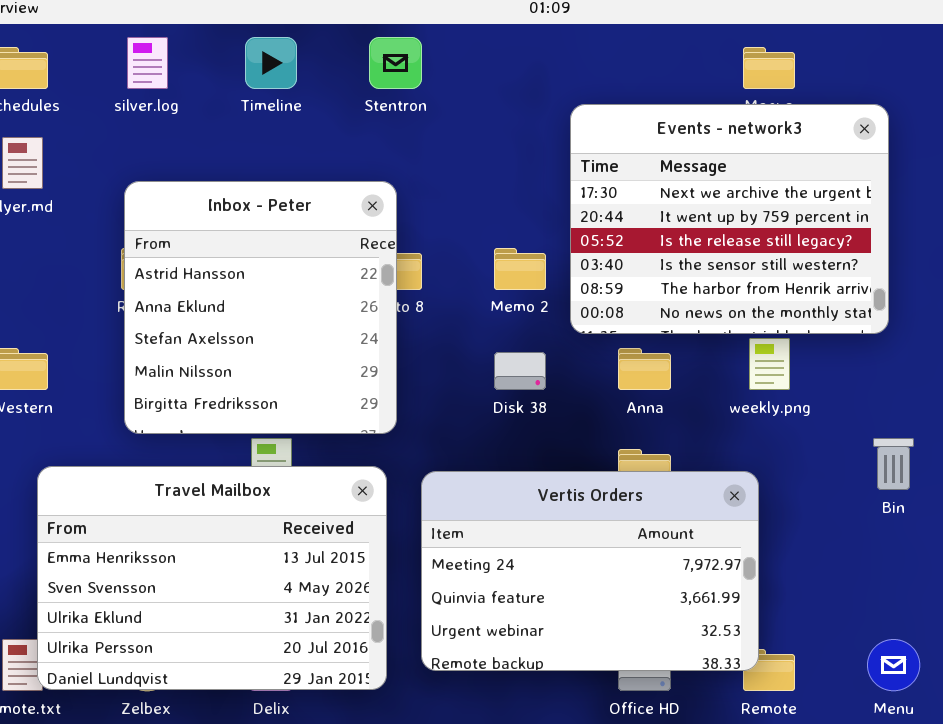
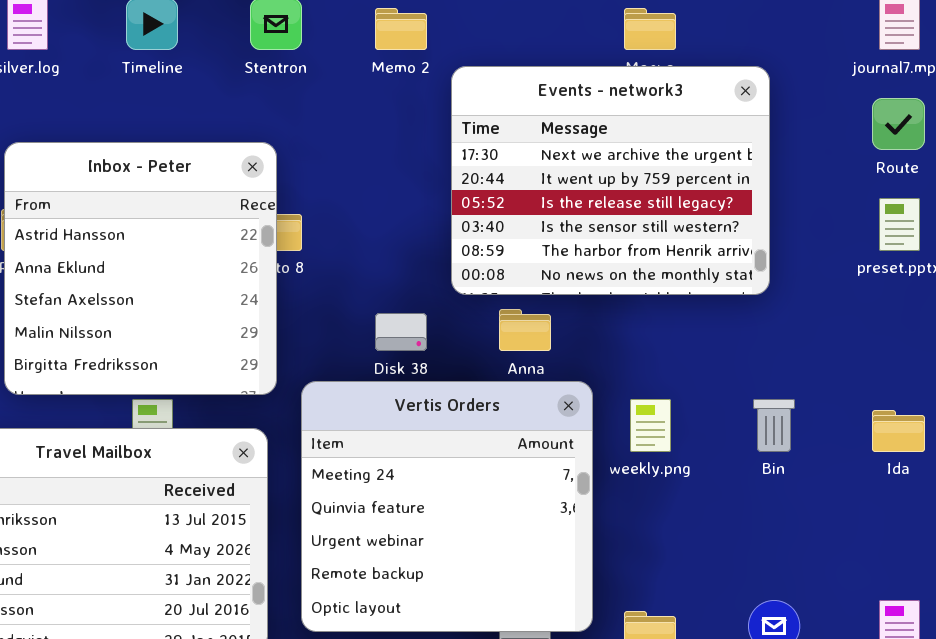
Memo 2: [494,248,546,290] -> [375,8,427,50], moved
weekly.png: [749,338,790,390] -> [630,399,671,452], moved
Vertis Orders: [421,471,759,671] -> [301,381,593,632], resized

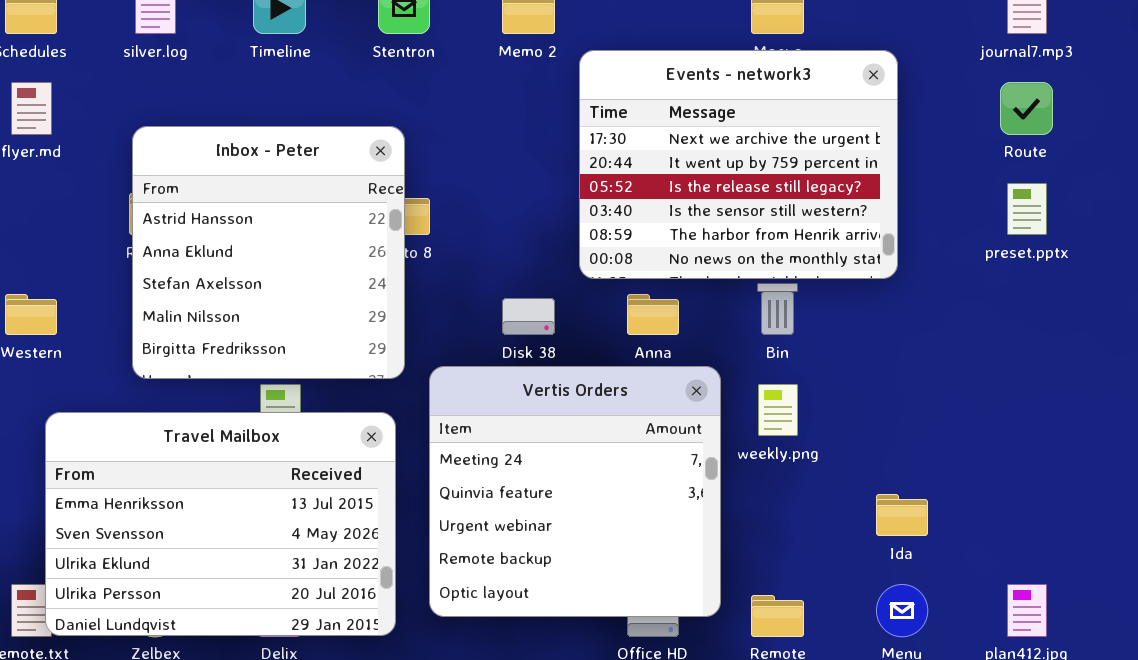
Bin: [753,399,795,452] -> [757,283,798,335], moved
Ida: [872,410,925,452] -> [876,494,928,536], moved

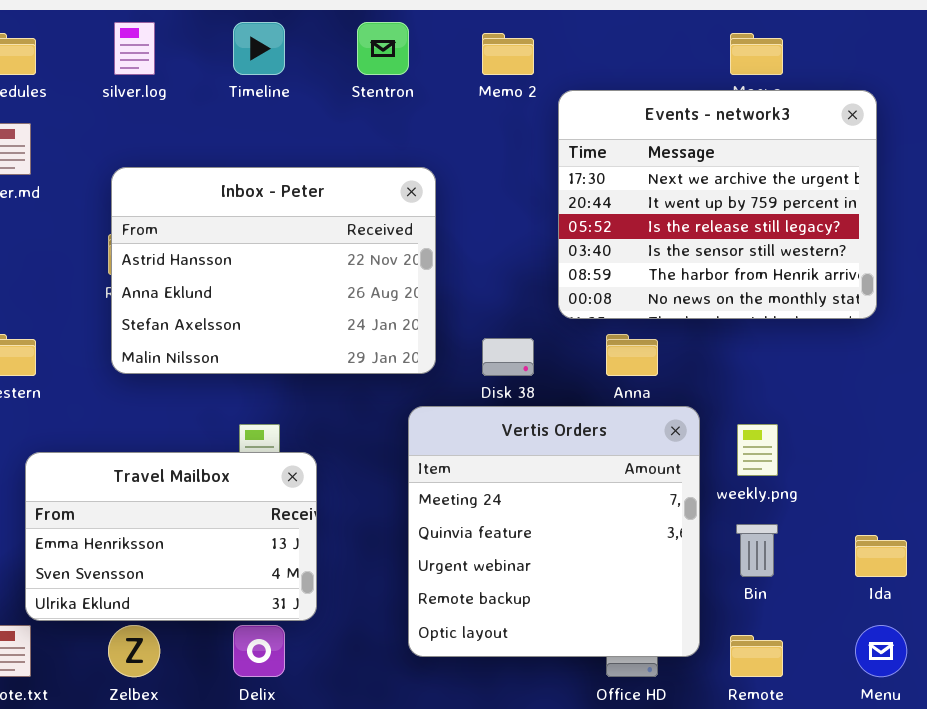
Inbox - Peter: [132,126,405,379] -> [111,167,436,374], resized
Bin: [757,283,798,335] -> [736,524,778,577], moved
Travel Mailbox: [45,412,396,636] -> [25,452,317,621], resized

